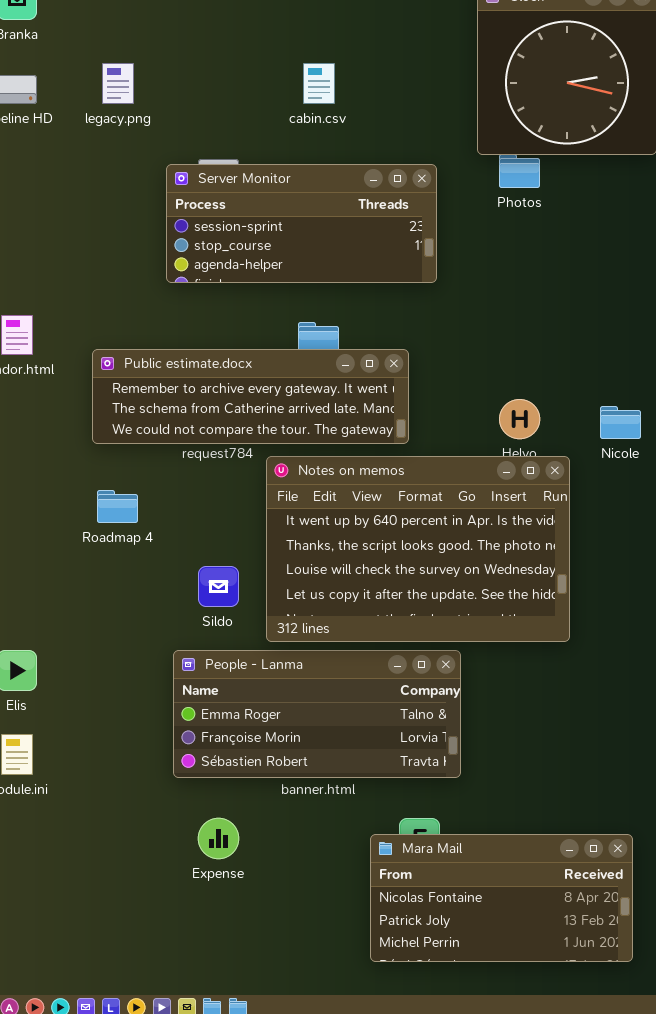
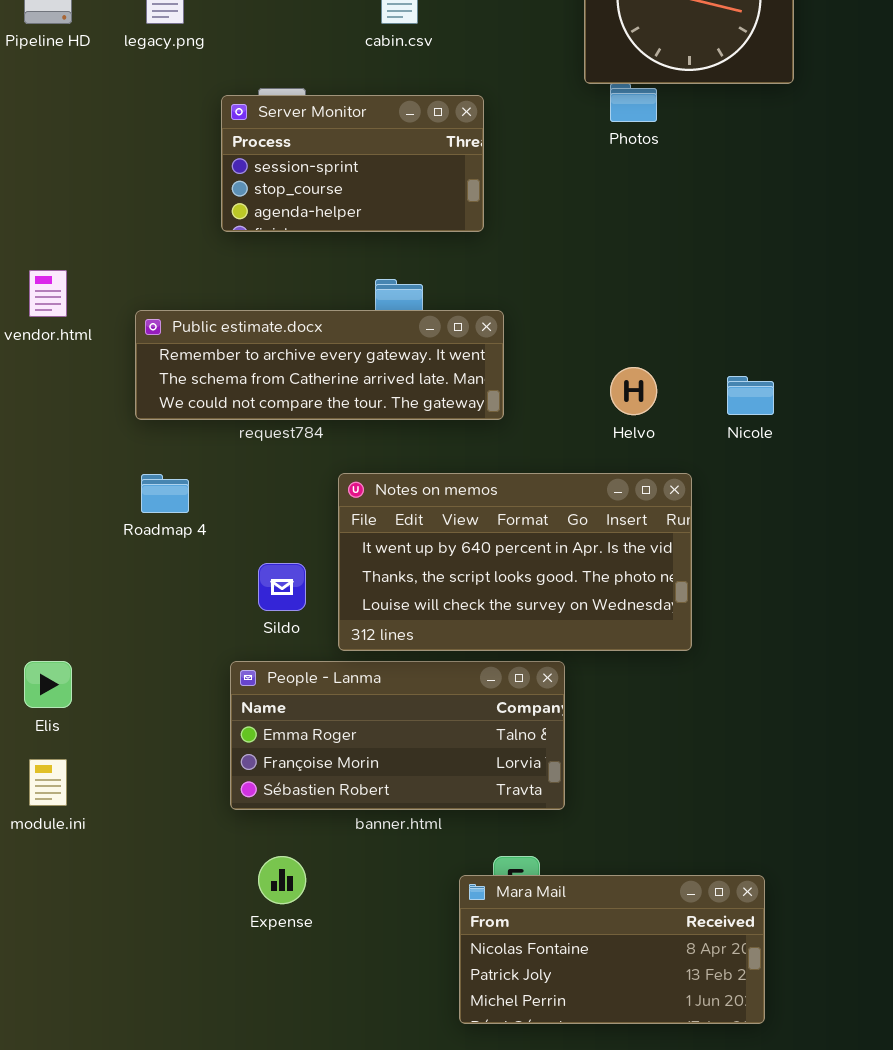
Server Monitor: [166,164,437,283] -> [221,95,484,232], resized
Notes on memos: [266,456,570,642] -> [338,473,692,651], resized

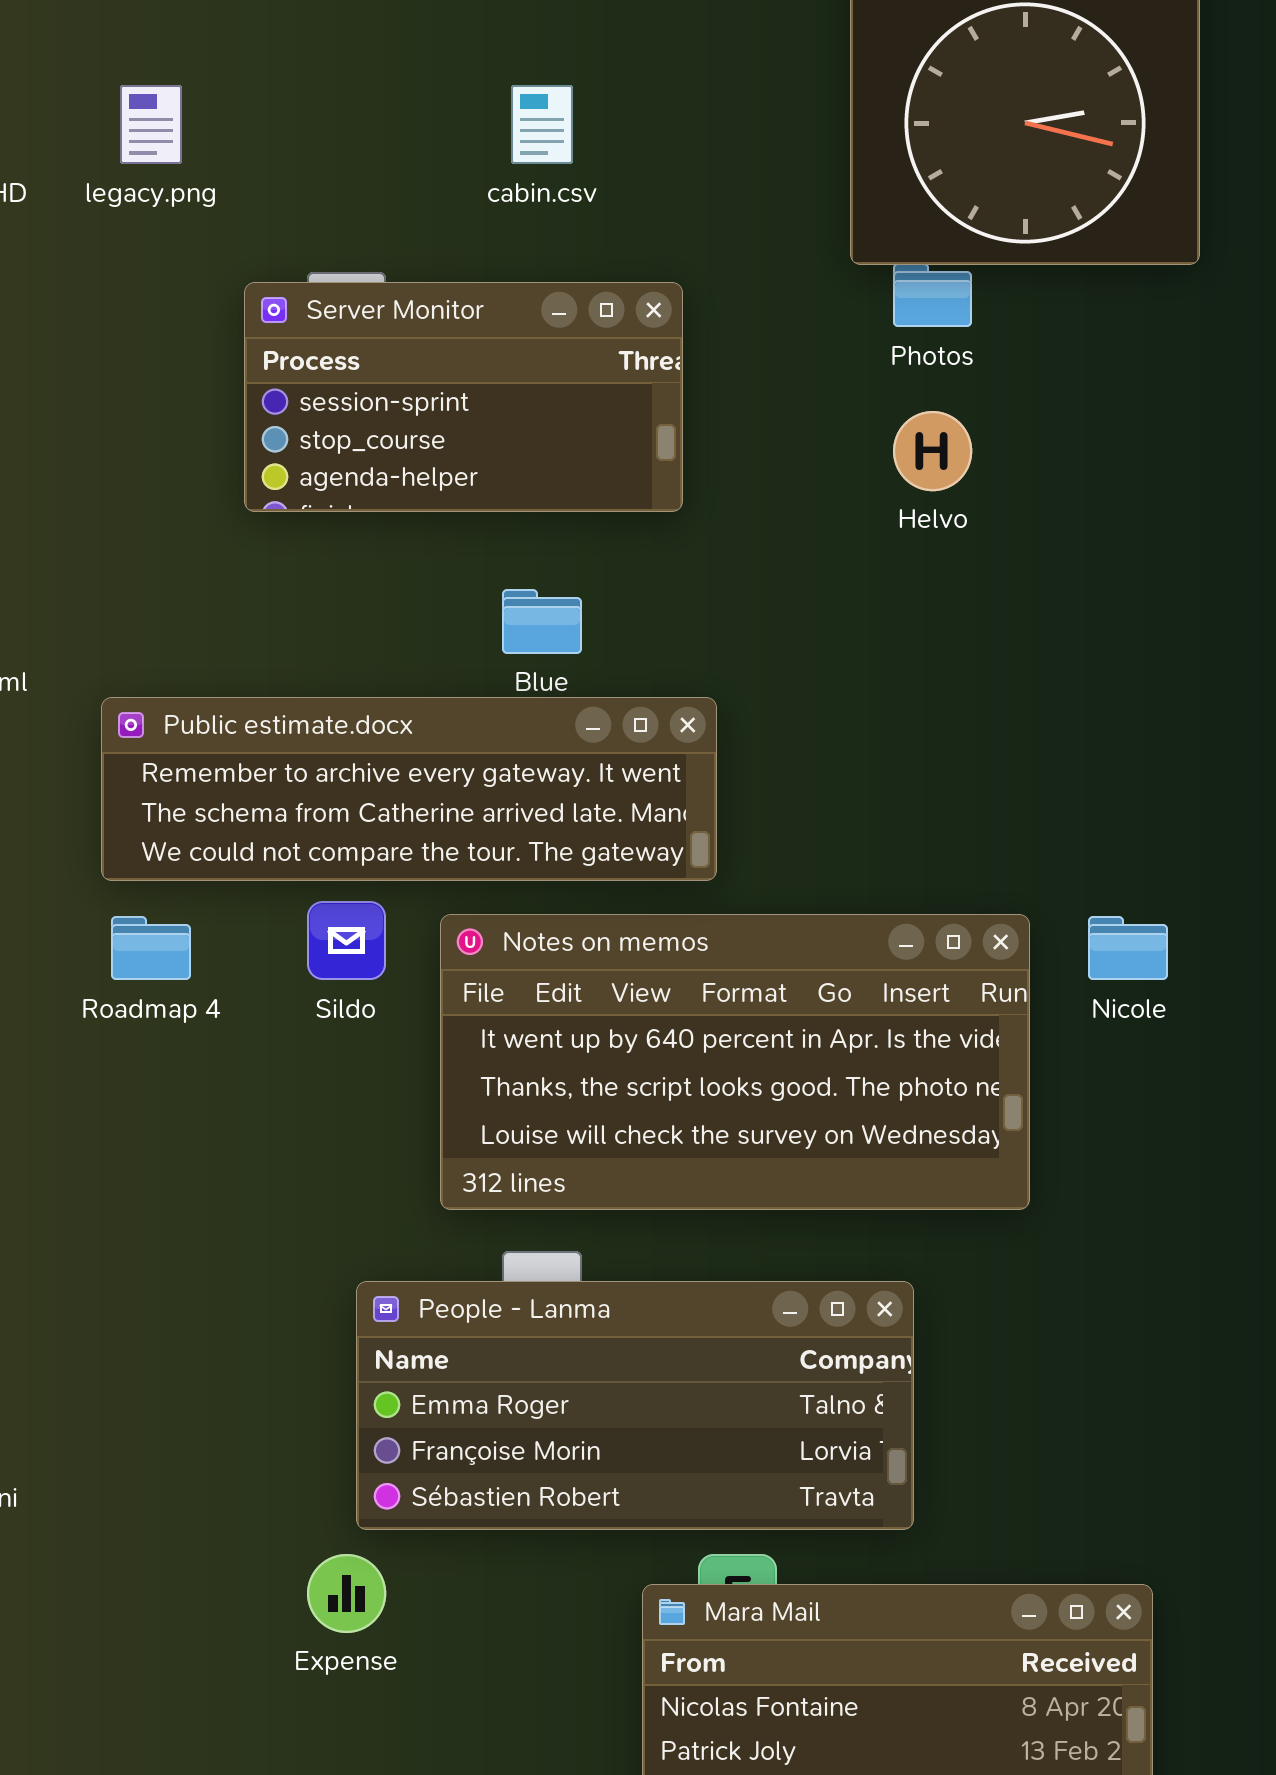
Public estimate.docx: [135,310,504,420] -> [101,697,717,881], moved
Helvo: [610,367,657,415] -> [893,411,972,491], moved
Nicole: [727,376,774,415] -> [1088,916,1168,980], moved
Sildo: [258,563,306,611] -> [307,901,386,980], moved
People - Lanma: [230,661,565,810] -> [356,1281,914,1530], moved

